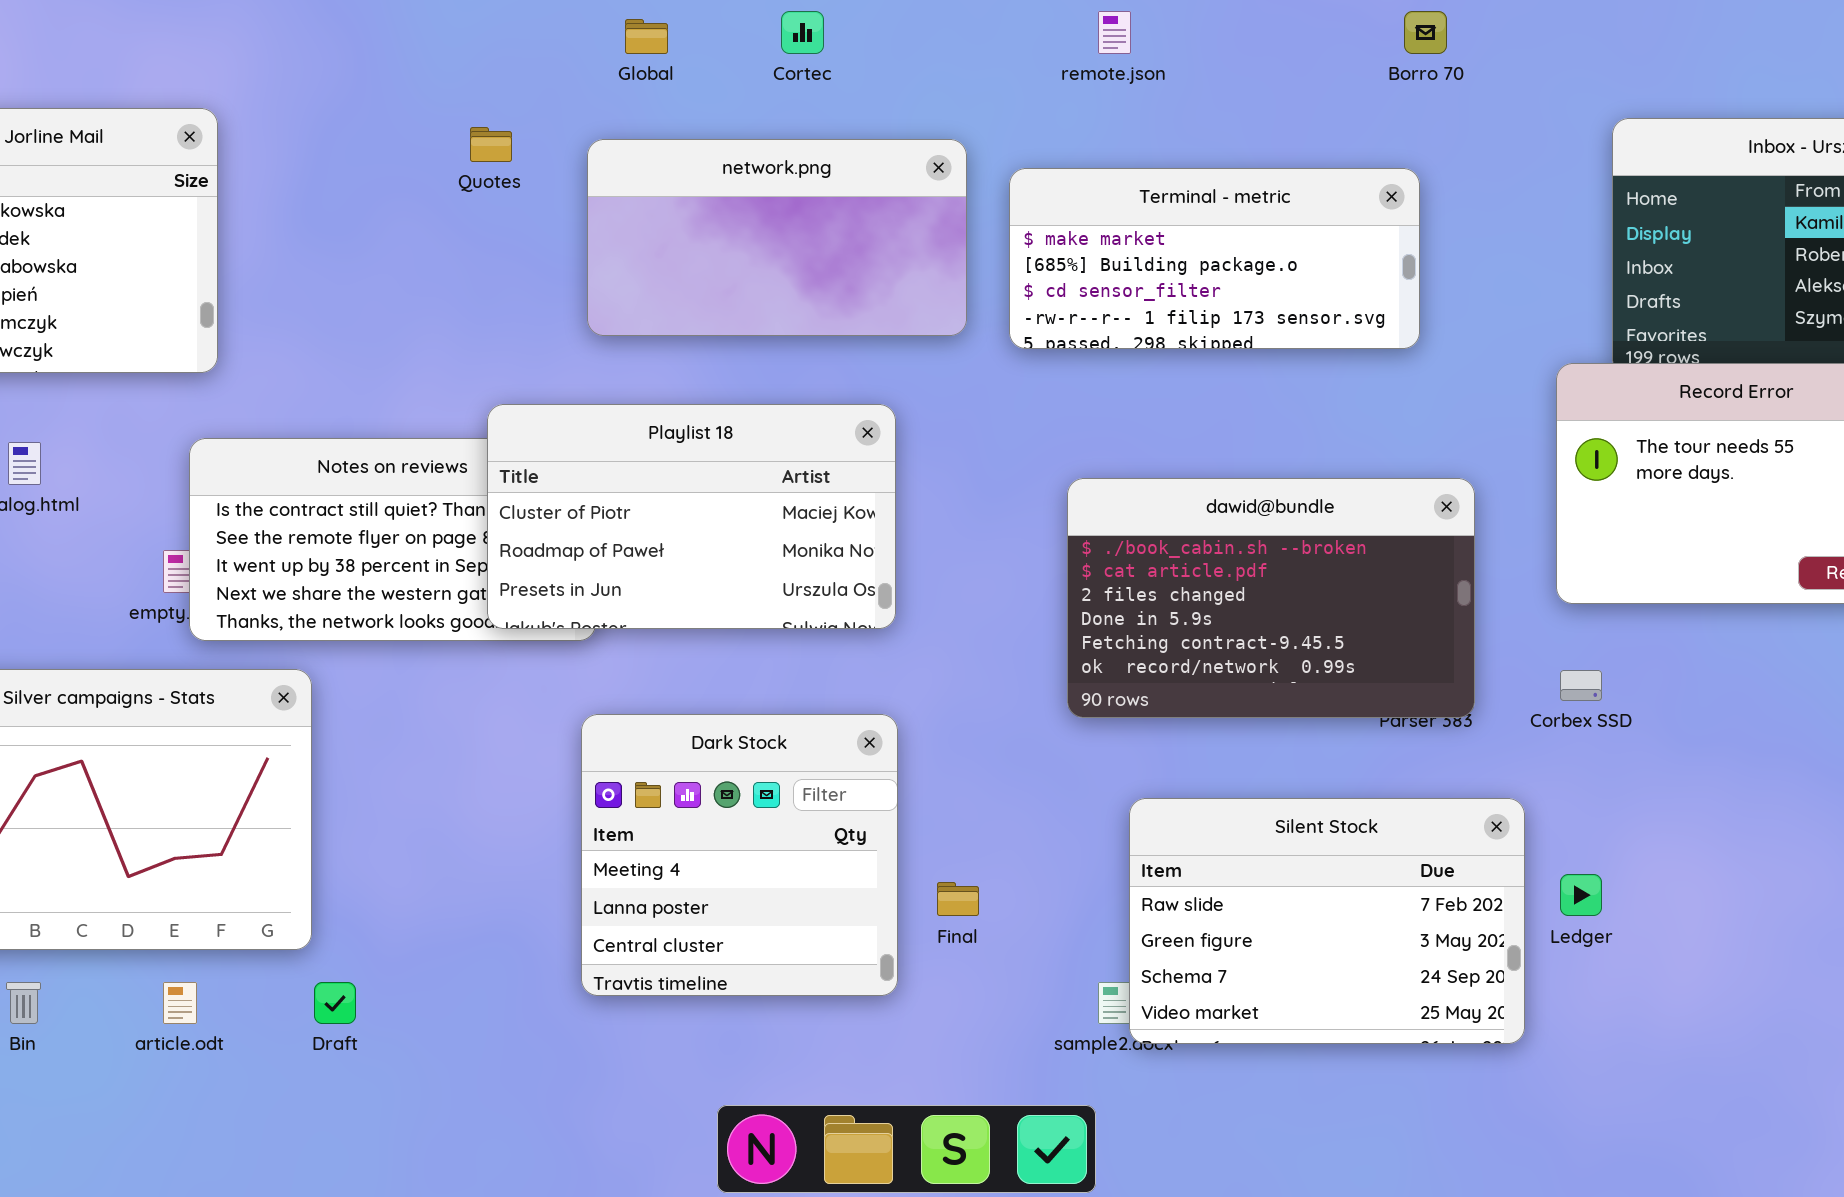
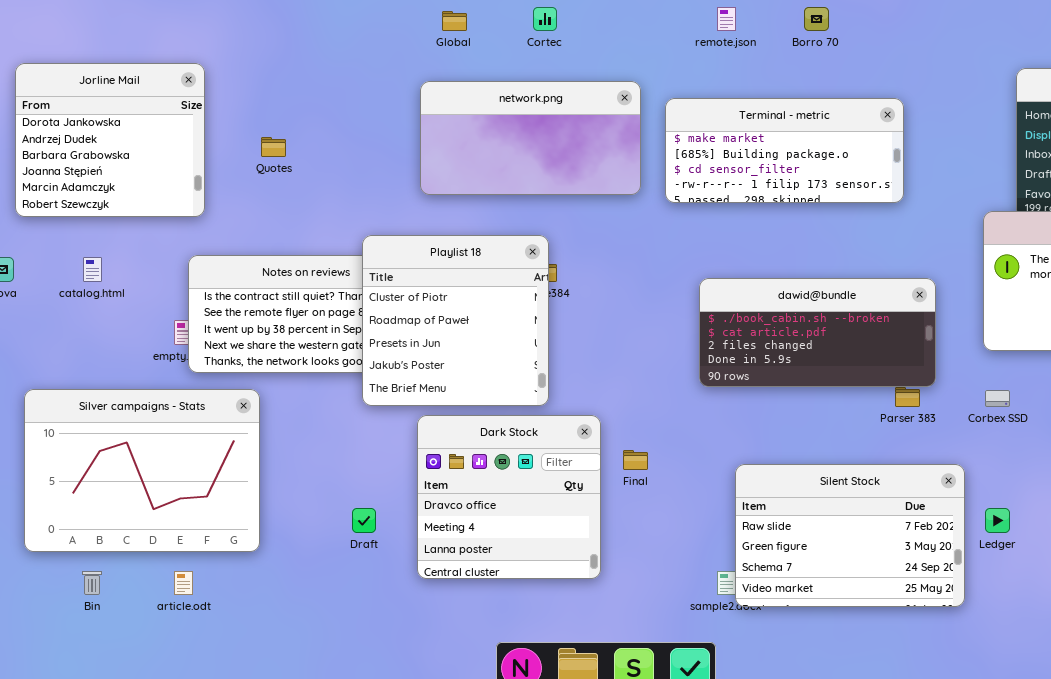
Borro 70: [1404,11,1447,54] -> [804,7,829,31], moved
Quotes: [470,127,512,162] -> [261,137,286,157], moved
Playlist 18: [487,404,896,629] -> [362,235,549,406], resized
dawid@bundle: [1067,478,1475,718] -> [699,278,936,387], resized
Dark Stock: [581,714,898,996] -> [417,415,601,579], scrolled up 1 row
Final: [937,882,979,916] -> [623,450,648,470], moved
Draft: [314,982,356,1024] -> [352,508,376,533], moved

